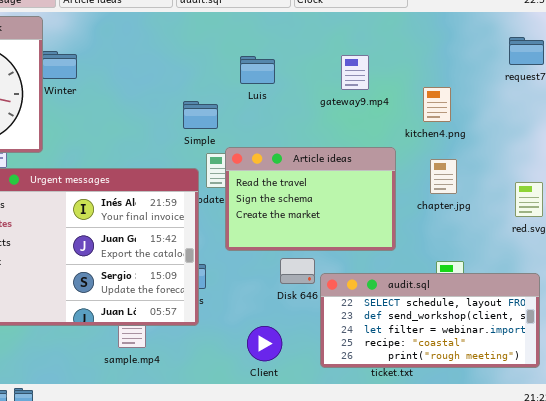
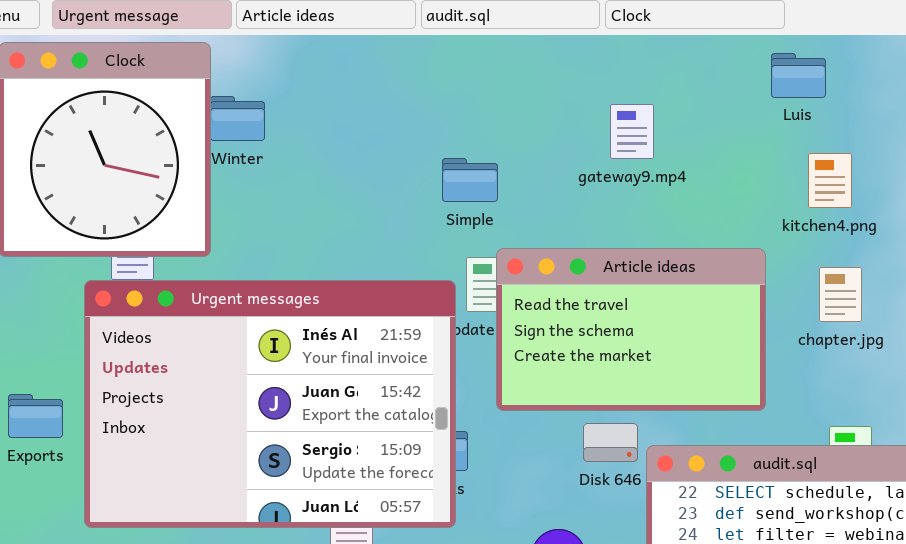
gateway9.mp4: [341,55,369,90] -> [610,104,654,159], moved
Luis: [240,56,275,84] -> [771,53,826,98], moved
Simple: [183,101,218,129] -> [442,158,498,202], moved

